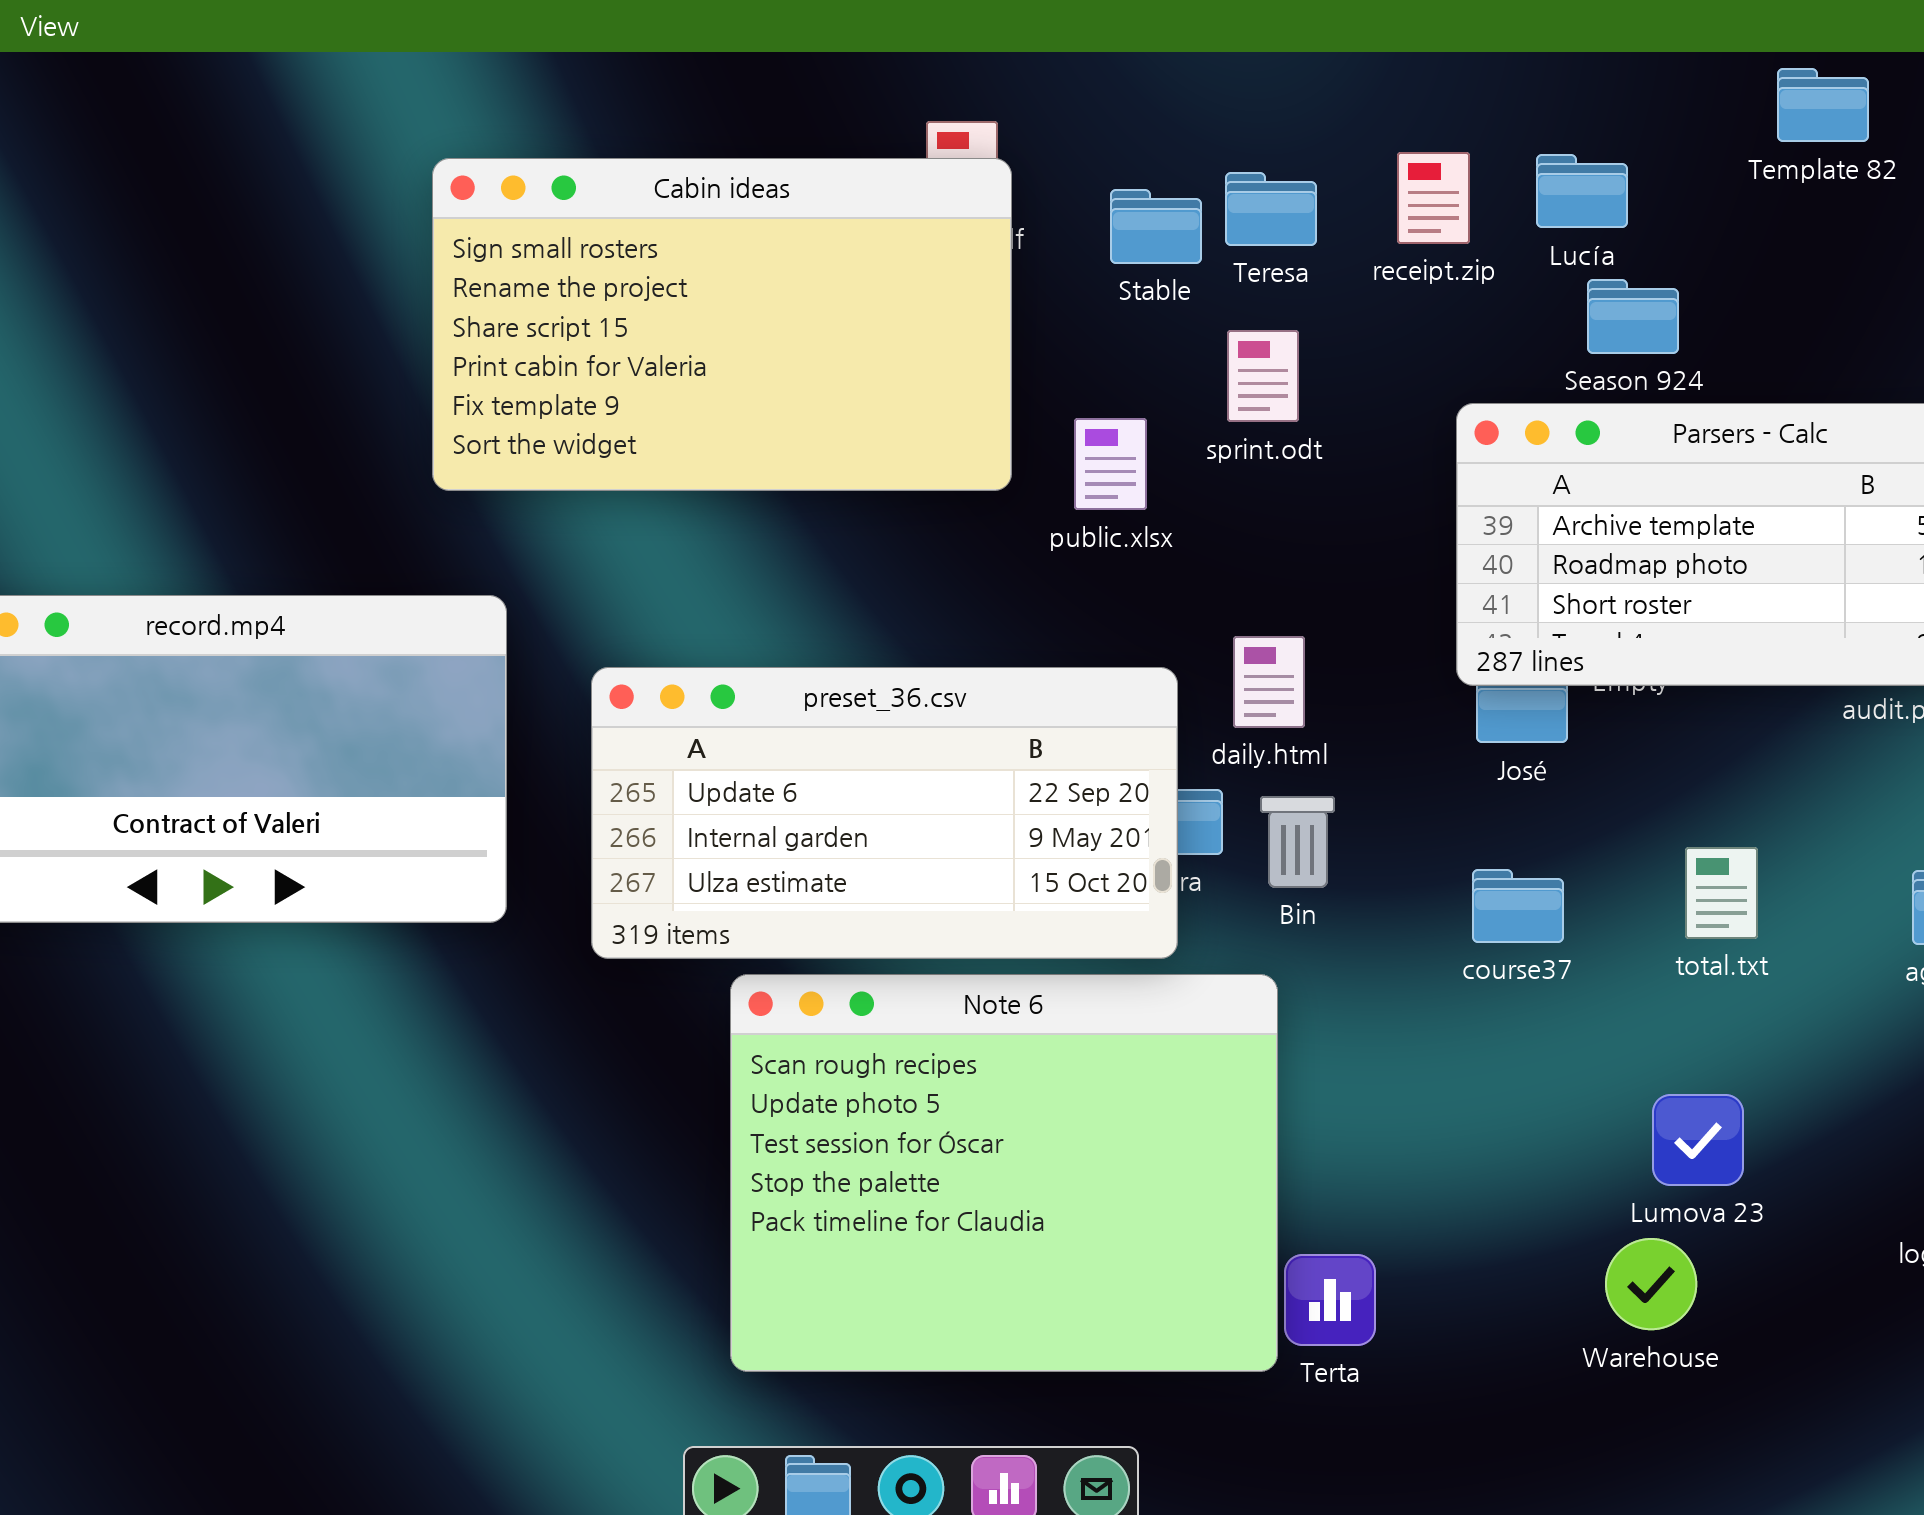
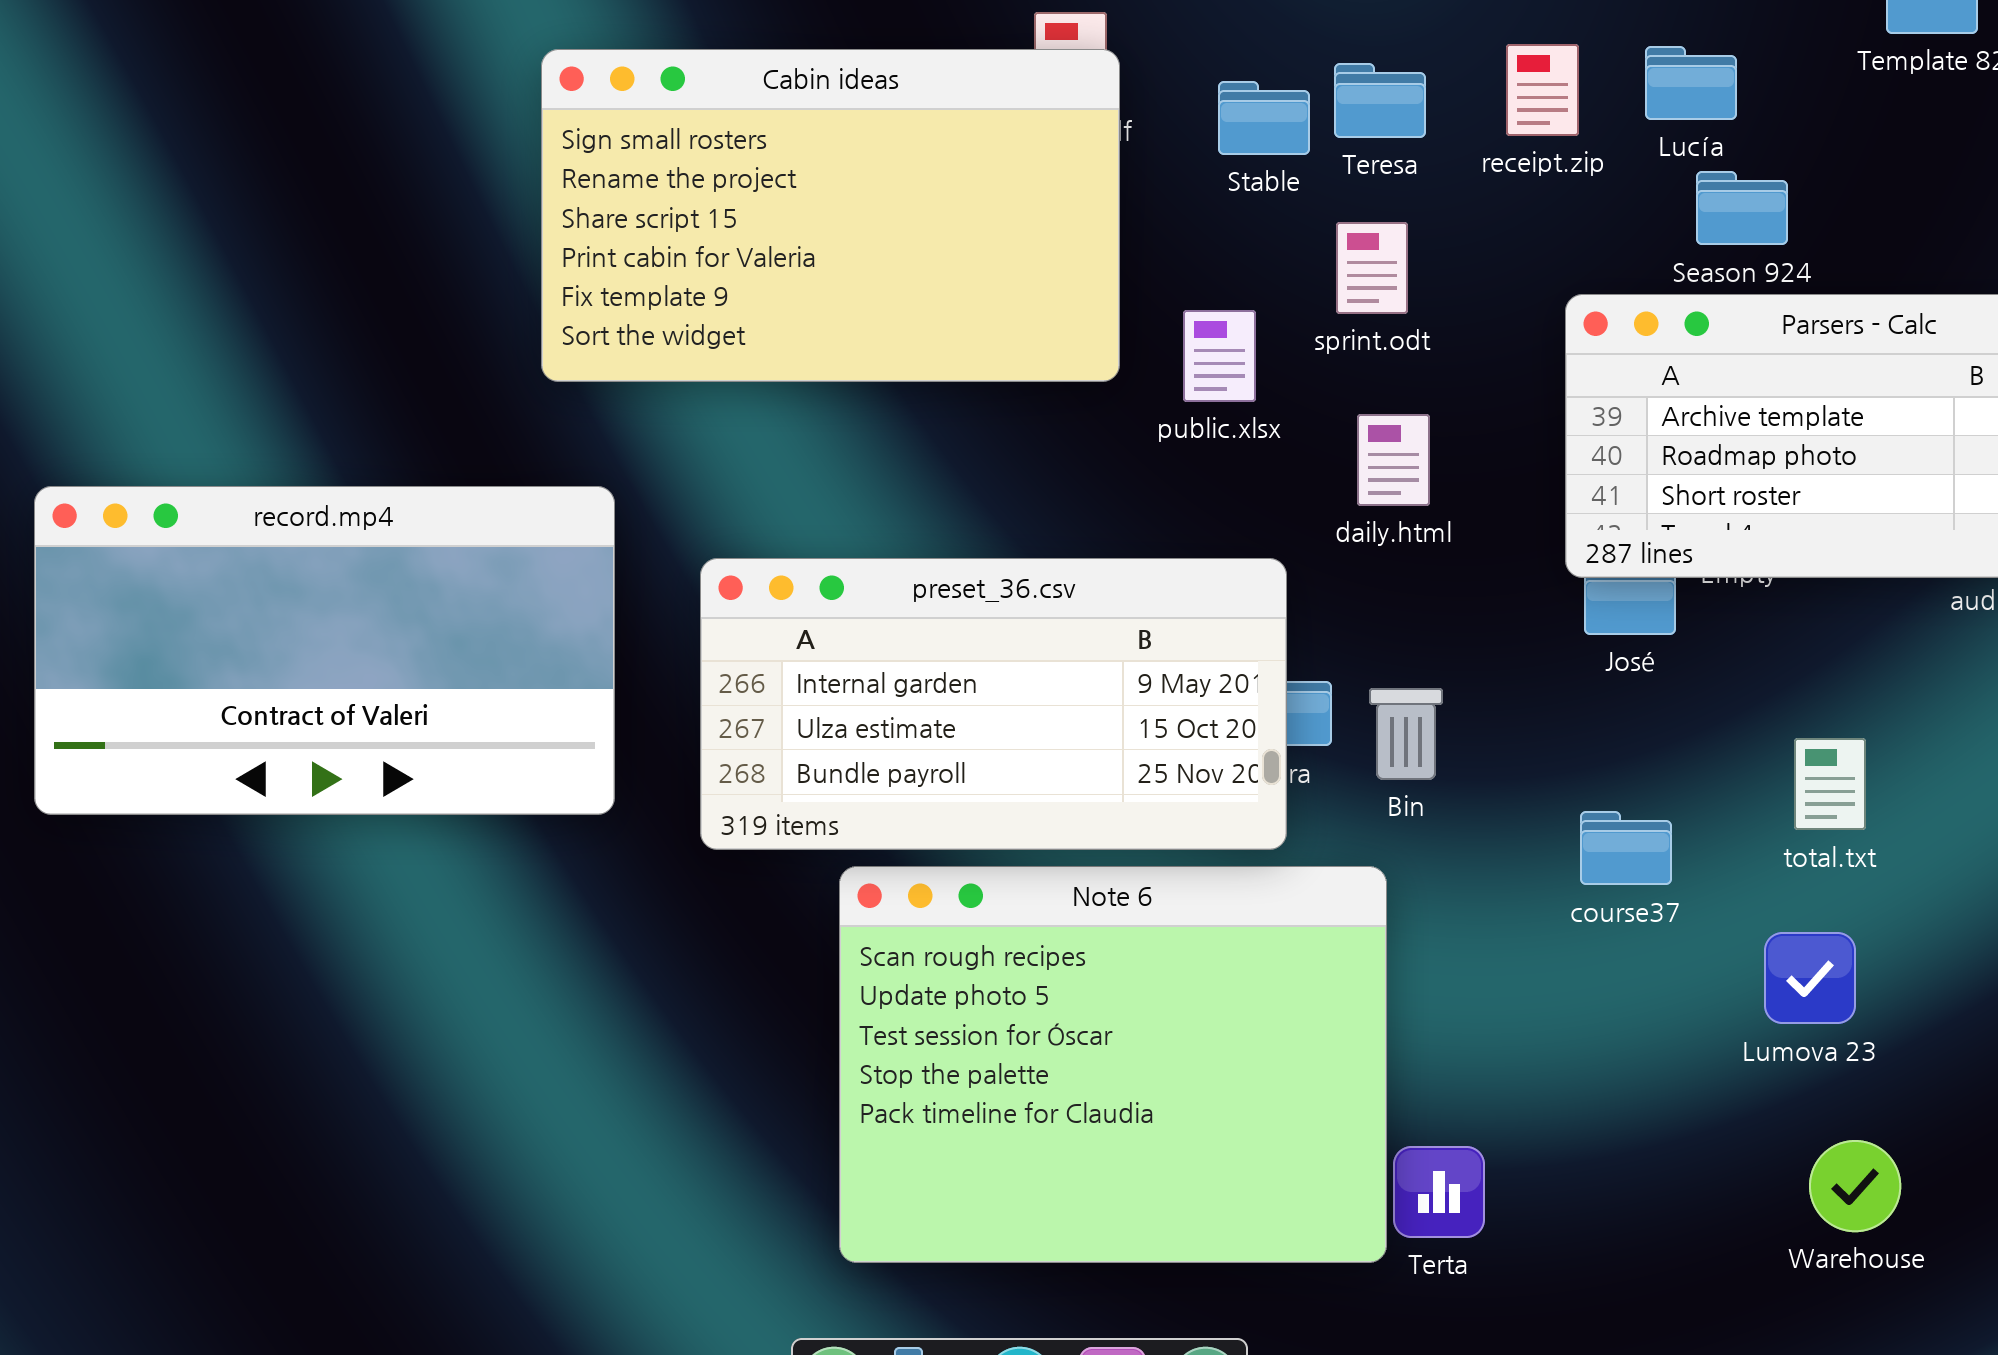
daily.html: [1233,636,1305,728] -> [1357,414,1430,506], moved
preset_36.csv: [591,667,1178,959] -> [700,558,1287,850], scrolled down 1 row
course37: [1472,869,1564,943] -> [1580,811,1672,885], moved
Lumova 23: [1652,1094,1744,1186] -> [1764,932,1856,1024], moved
Warehouse: [1605,1238,1697,1330] -> [1809,1140,1901,1232], moved

